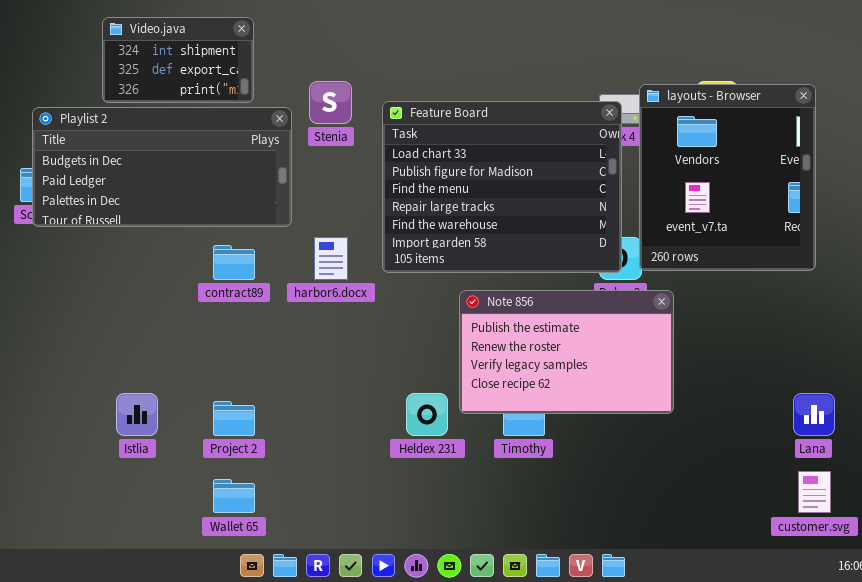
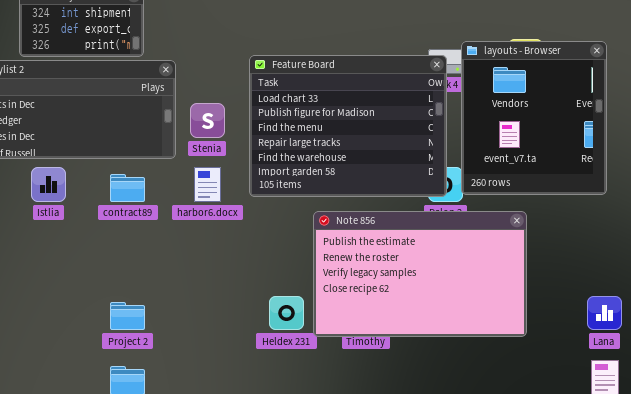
Stenia: [309,81,352,124] -> [190,103,225,138], moved
Note 856: [459,290,674,414] -> [313,211,527,337], resized
Istlia: [116,393,158,436] -> [31,167,66,202], moved

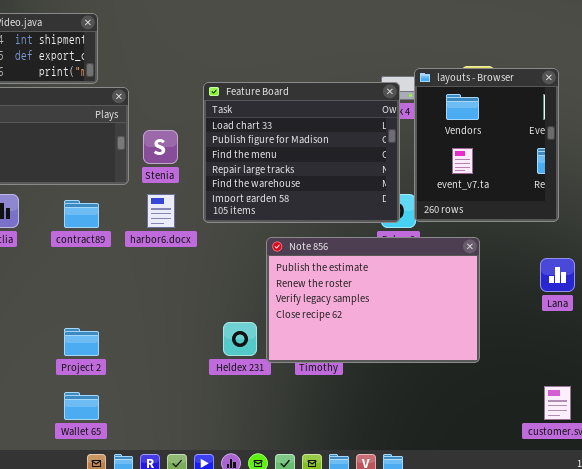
Lana: [587,296,622,330] -> [540,258,575,292], moved

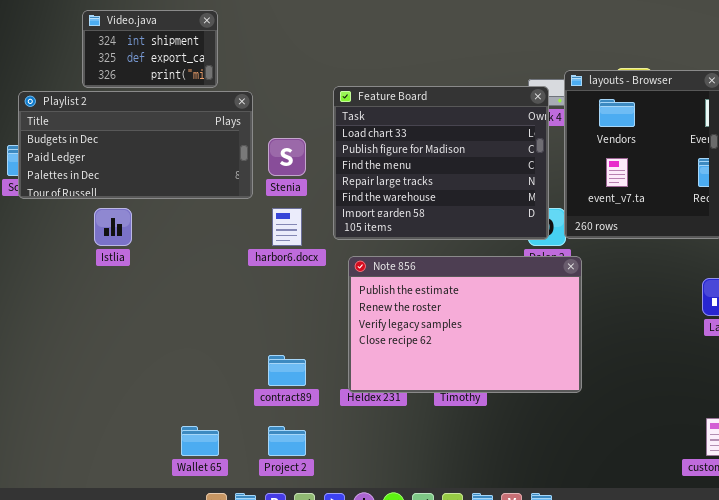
contract89: [64,200,99,228] -> [268,355,306,386], moved
Note 856: [266,237,480,363] -> [348,256,582,393], moved
Project 2: [64,328,99,356] -> [268,426,306,456], moved

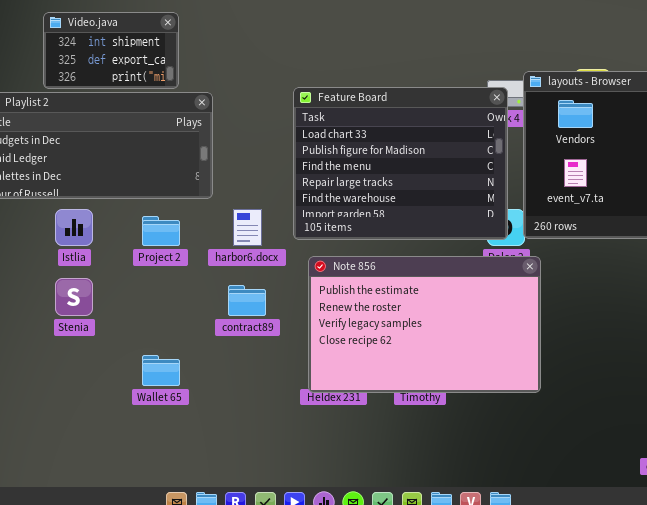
Stenia: [268,138,306,176] -> [55,278,93,316], moved
contract89: [268,355,306,386] -> [228,285,266,316], moved
Wallet 65: [181,426,219,456] -> [142,355,180,386], moved
Project 2: [268,426,306,456] -> [142,216,180,246], moved

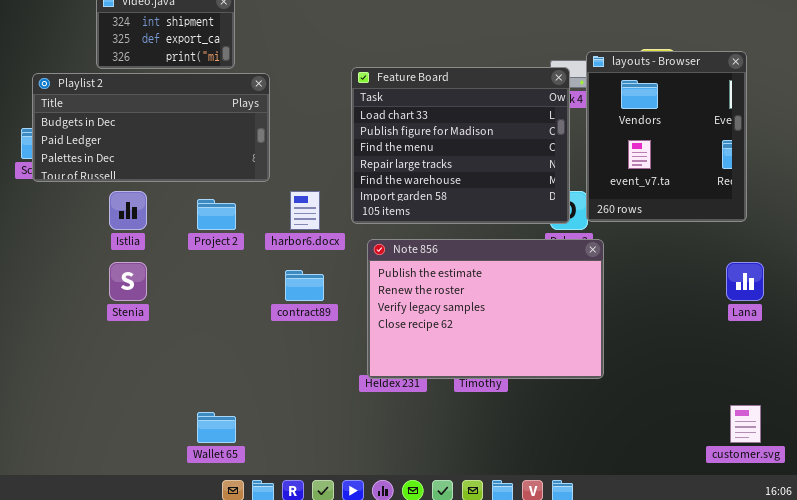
Wallet 65: [142,355,180,386] -> [197,412,236,443], moved

